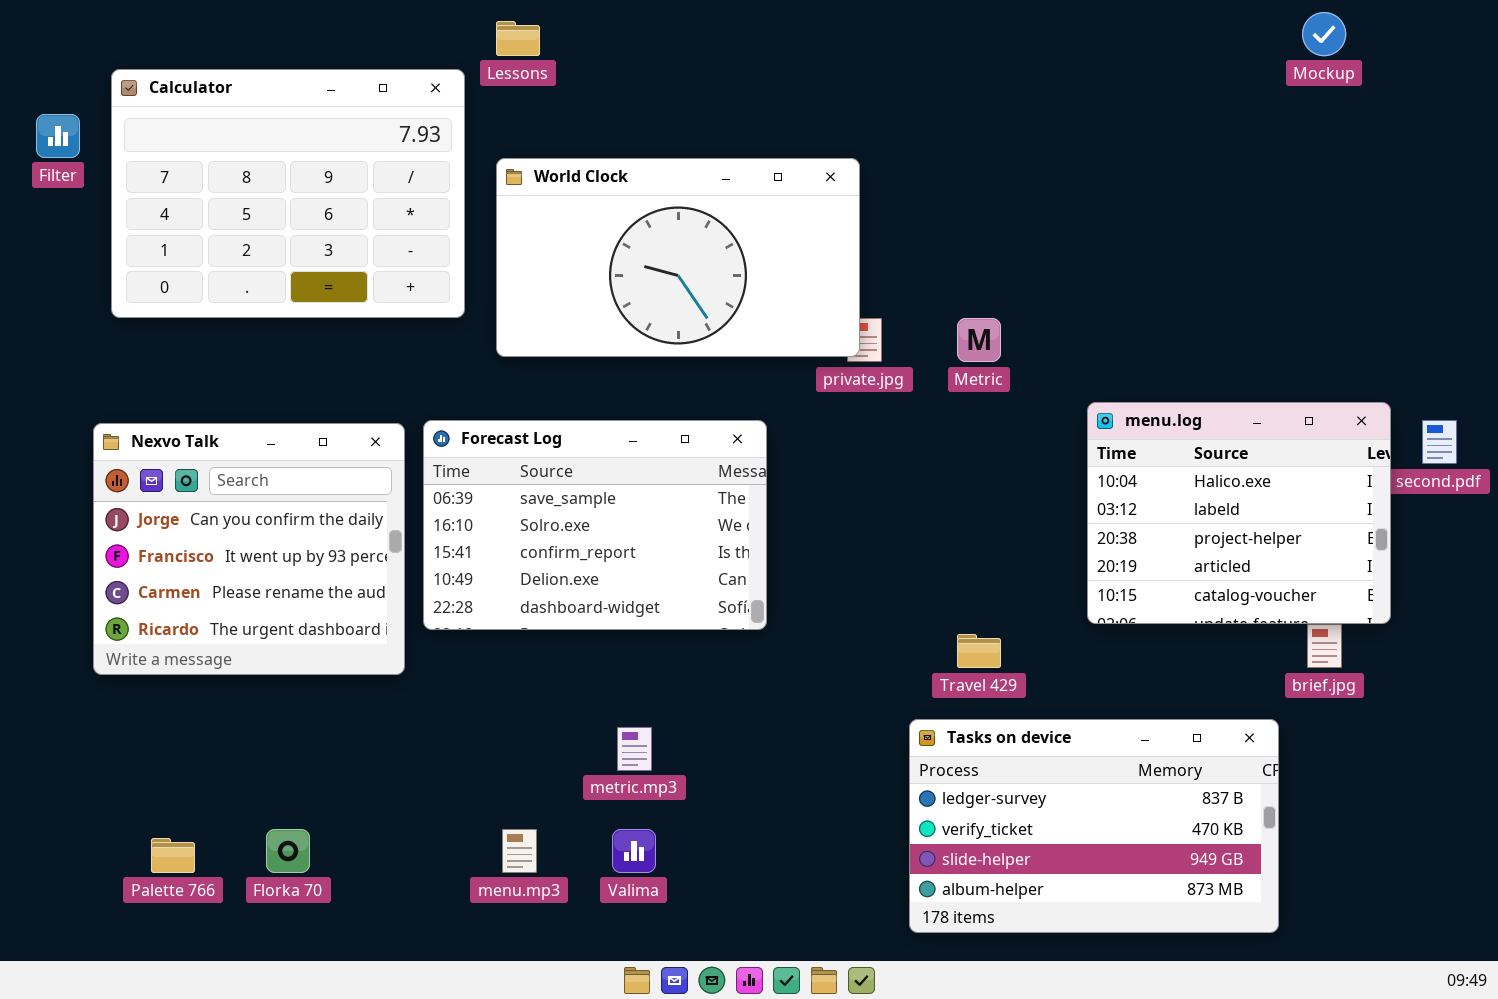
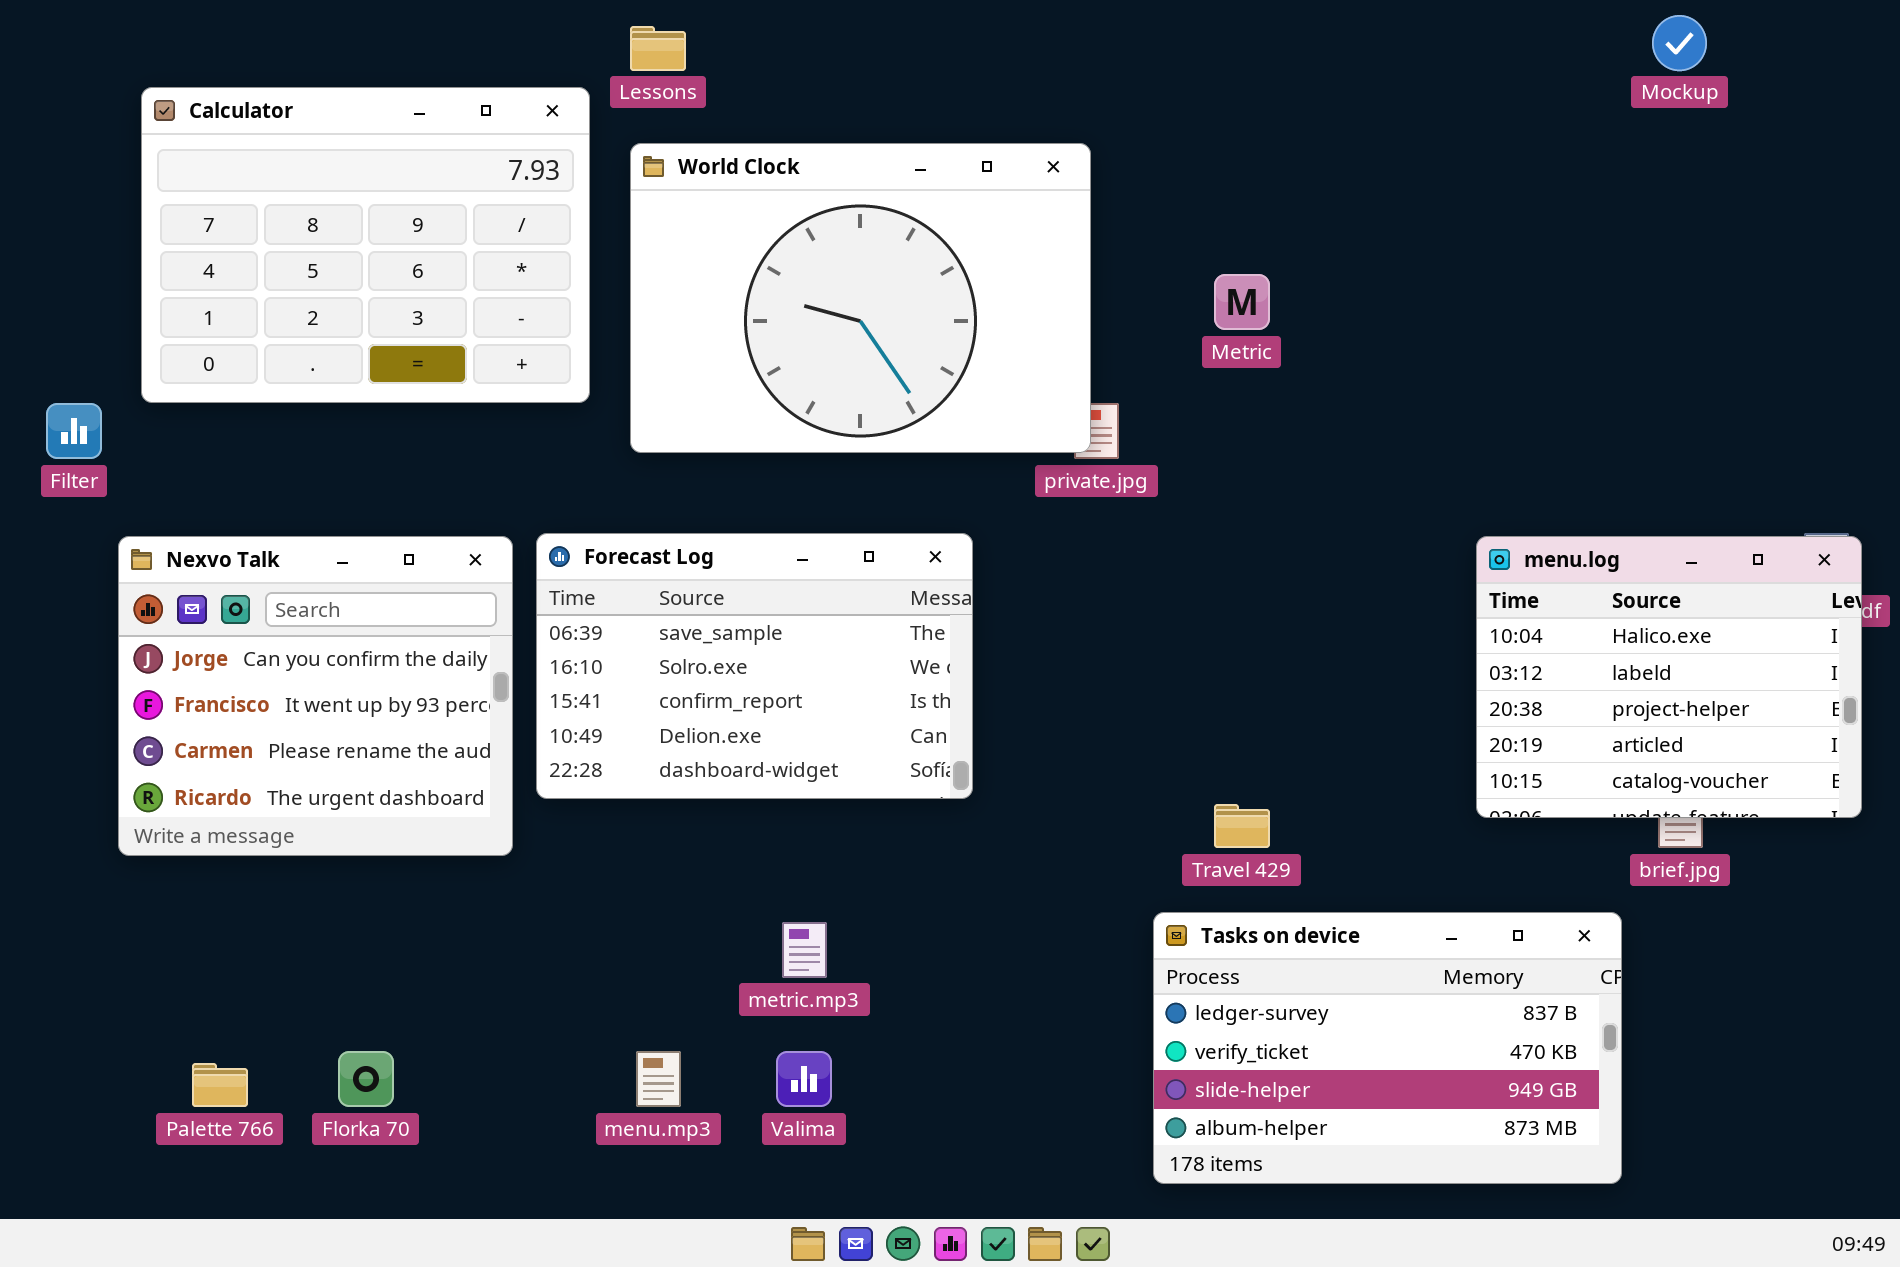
Filter: [36,114,80,158] -> [46,403,102,459], moved
World Clock: [496,158,860,357] -> [630,143,1091,453], resized
Metric: [957,318,1001,362] -> [1214,274,1270,330], moved
menu.log: [1087,402,1391,624] -> [1476,536,1862,818], moved

